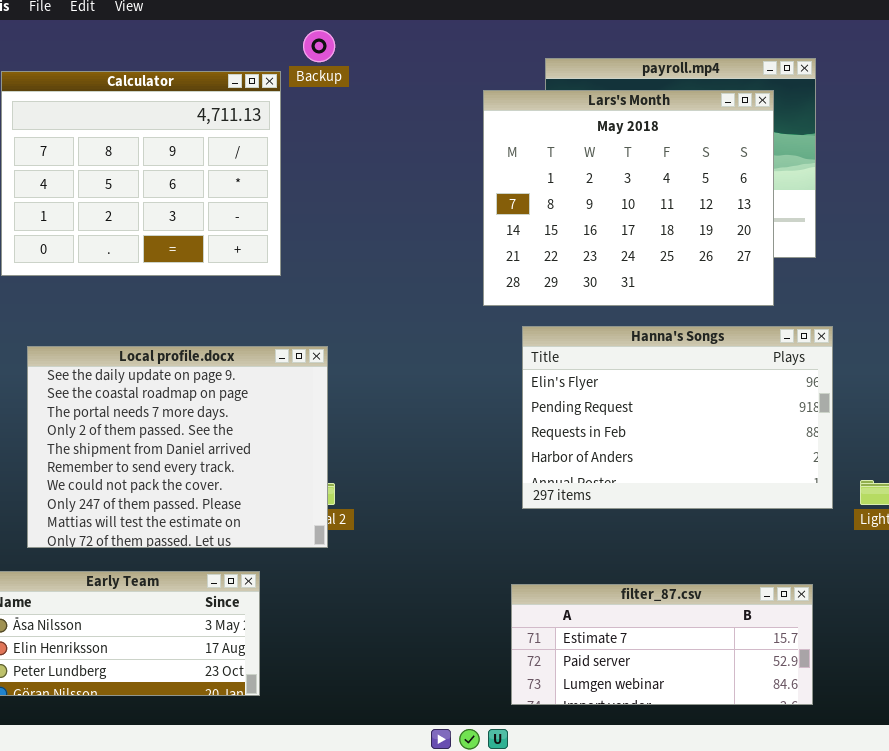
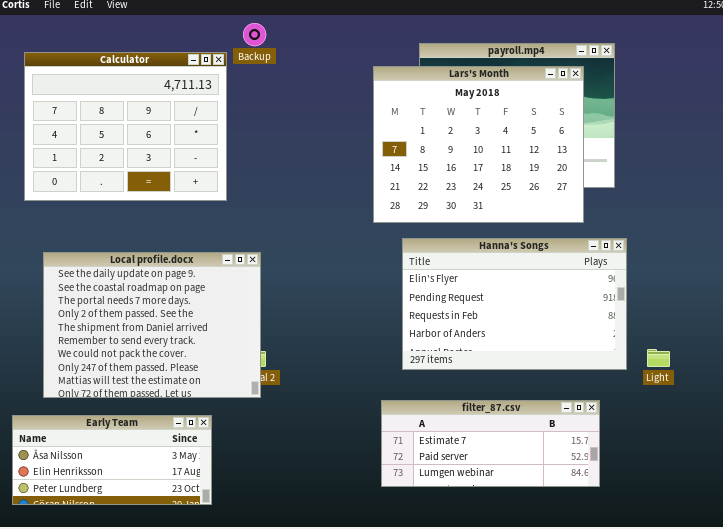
filter_87.csv: [511,584,813,705] -> [381,400,600,487], moved

